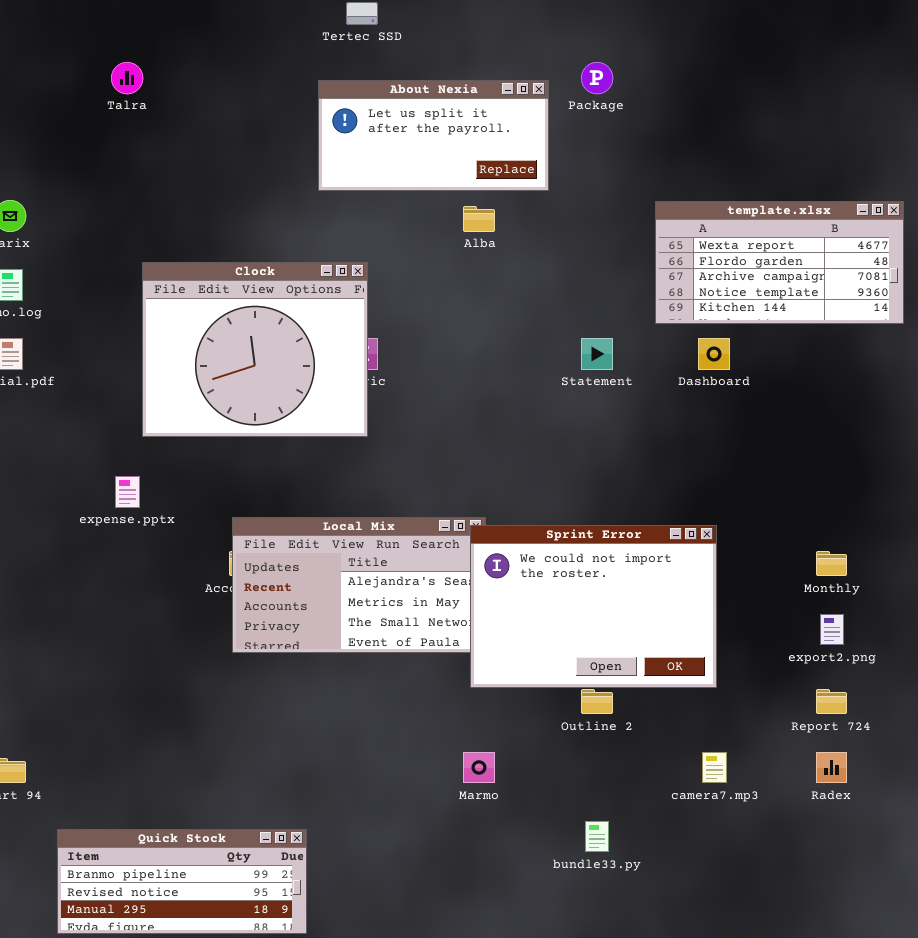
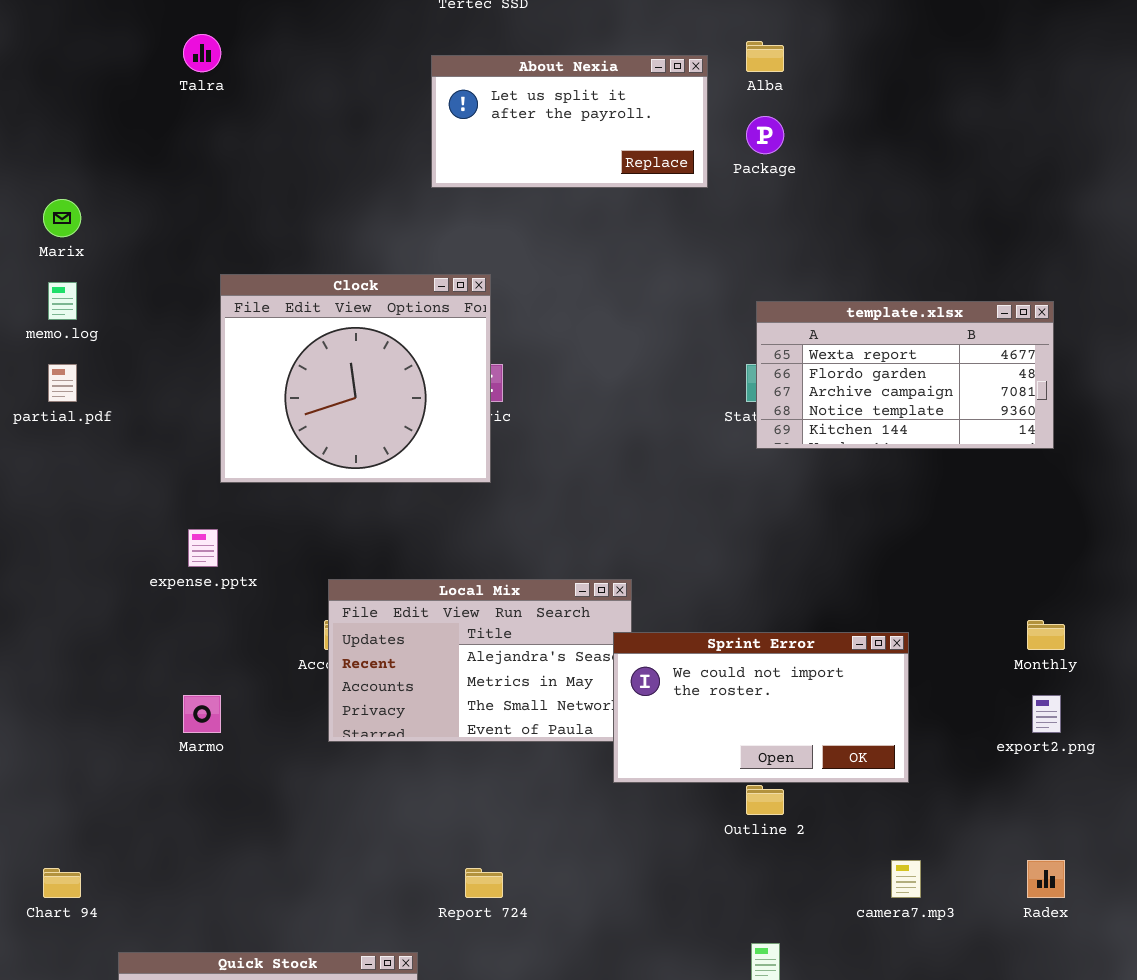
Package: [581,62,613,94] -> [746,116,784,154], moved
template.xlsx: [655,201,904,324] -> [756,301,1054,449], moved
Alba: [463,206,495,232] -> [746,41,784,72], moved
Sprint Error: [470,525,717,688] -> [613,632,909,783], resized
Report 724: [816,689,847,714] -> [465,868,503,898], moved
Marmo: [463,752,495,783] -> [183,695,221,733], moved

